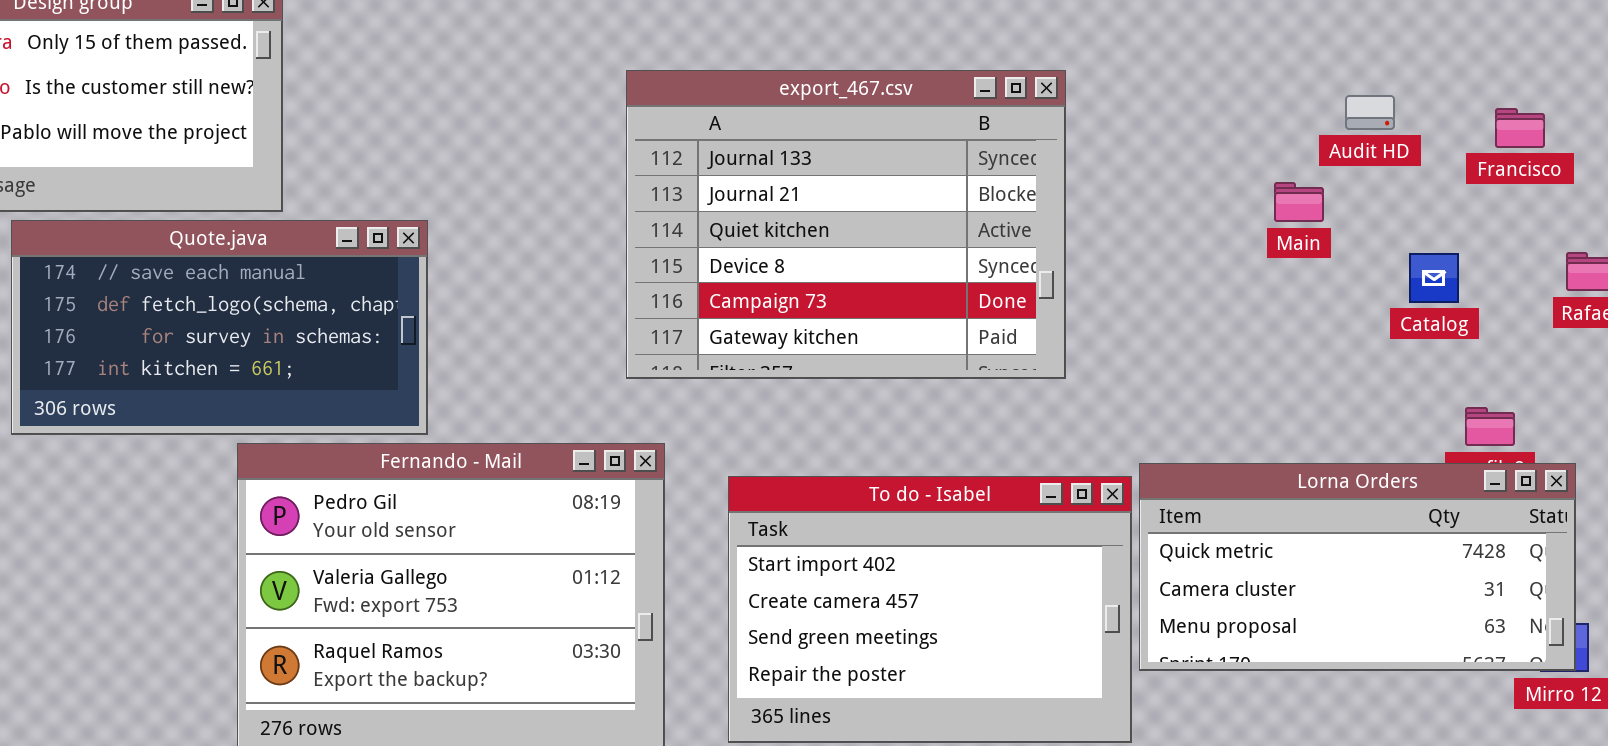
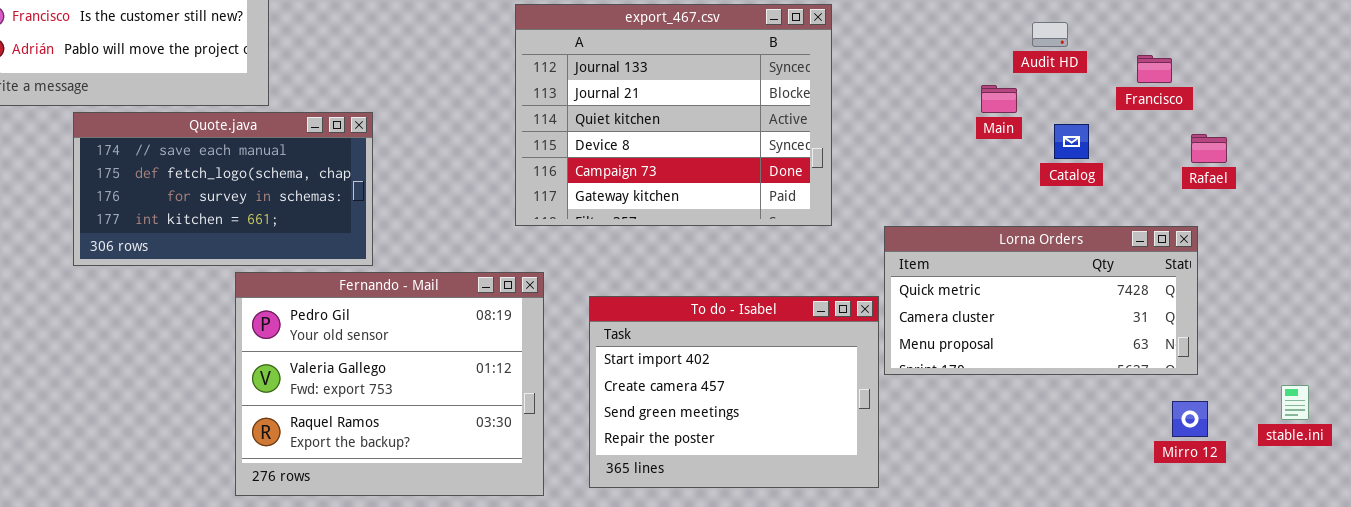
Francisco: [1495,108,1545,148] -> [1137,55,1172,83], moved
Catalog: [1409,253,1459,303] -> [1054,124,1089,159], moved
Lorna Orders: [1139,463,1576,671] -> [884,226,1198,375], moved

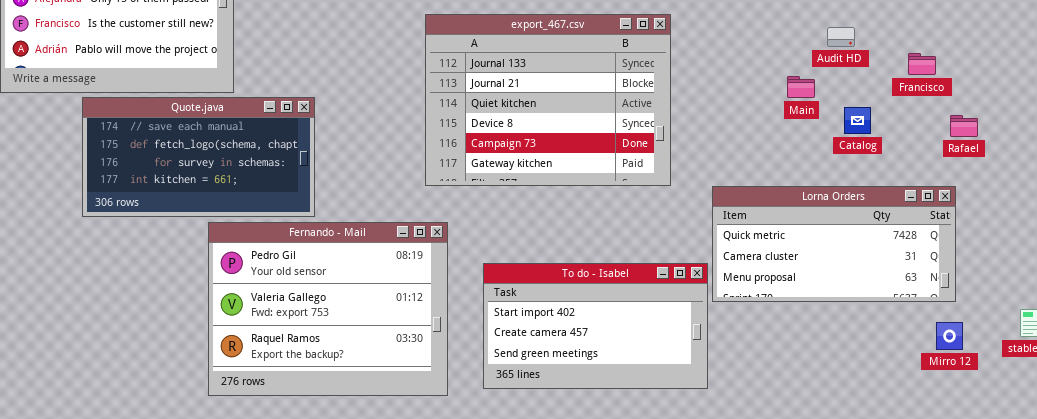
To do - Isabel: [589,296,879,488] -> [483,263,708,389], resized

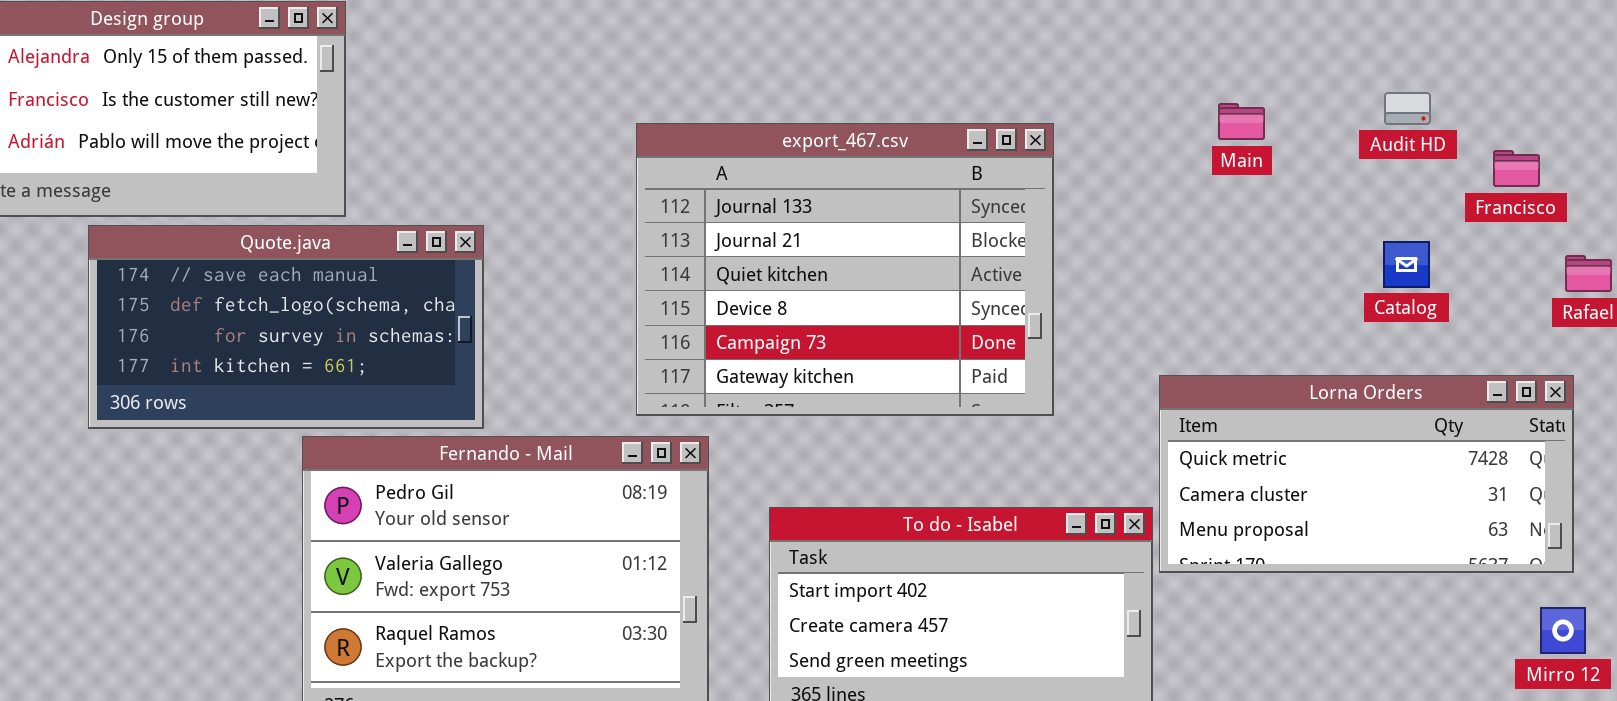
export_467.csv: [425,14,671,186] -> [636,123,1054,416], moved
Audit HD: [827,27,855,47] -> [1384,92,1431,125], moved
Main: [787,76,815,98] -> [1218,103,1265,140], moved

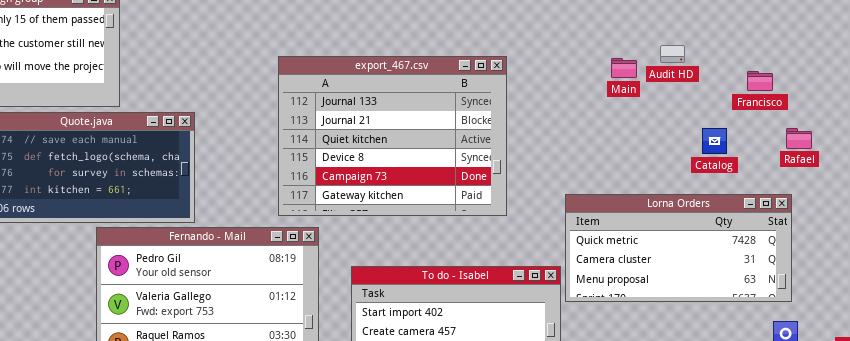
Audit HD: [1384,92,1431,125] -> [660,45,685,63], moved
Main: [1218,103,1265,140] -> [611,58,637,78], moved
Catalog: [1383,241,1430,288] -> [702,128,727,154], moved

